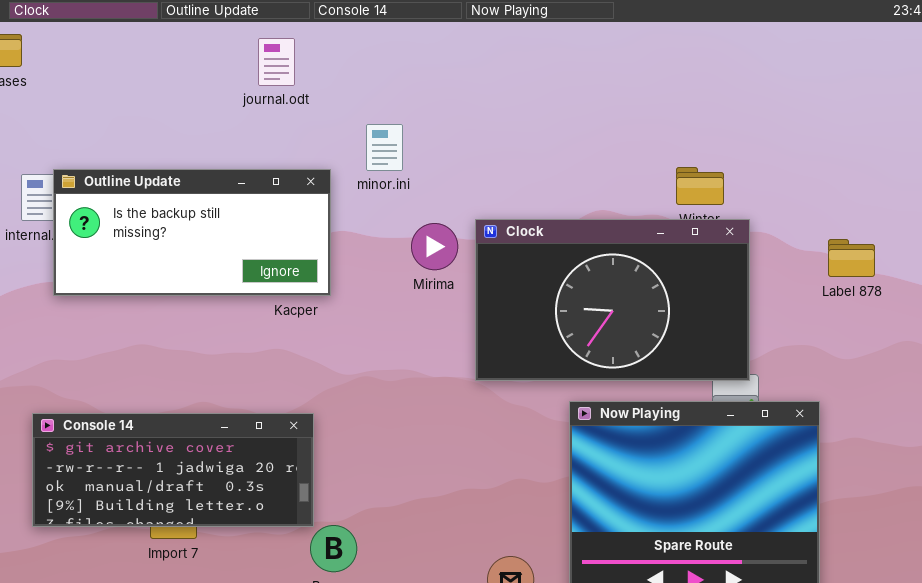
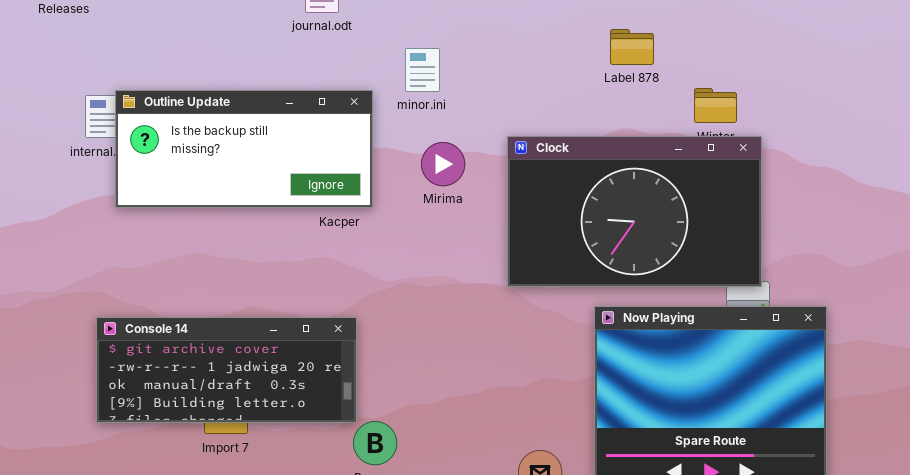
Mirima: [411,223,458,270] -> [421,142,465,186], moved
Label 878: [828,239,875,277] -> [610,29,654,65], moved

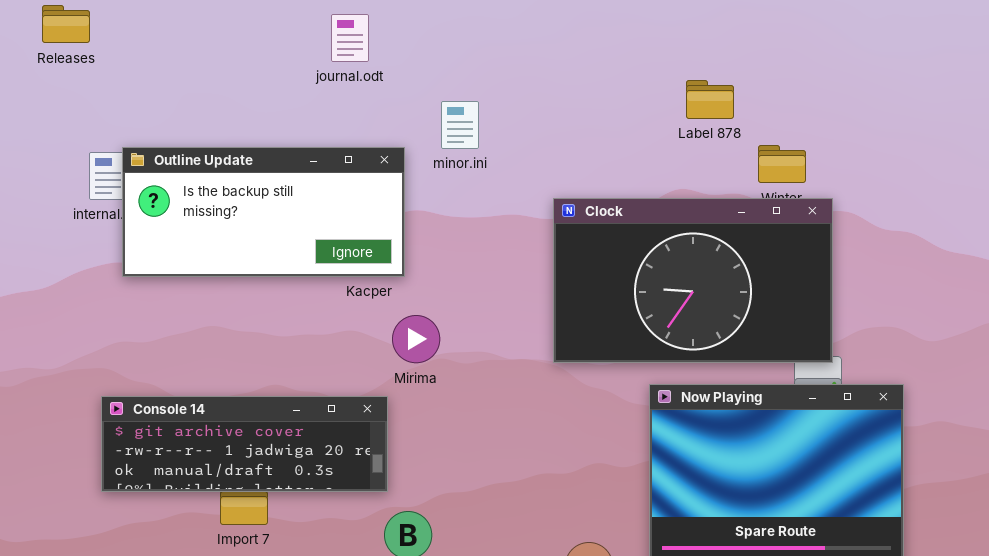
Label 878: [610,29,654,65] -> [686,80,734,119], moved
Mirima: [421,142,465,186] -> [392,315,440,363], moved
Console 14: [96,317,357,423] -> [101,396,388,492], resized

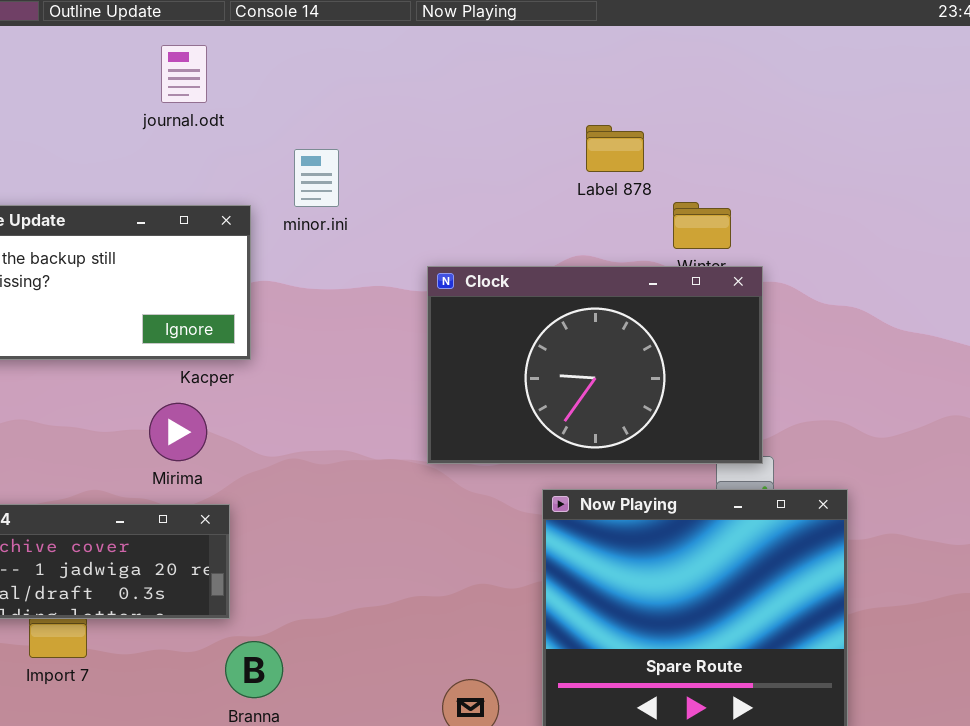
Mirima: [392,315,440,363] -> [149,403,207,461], moved

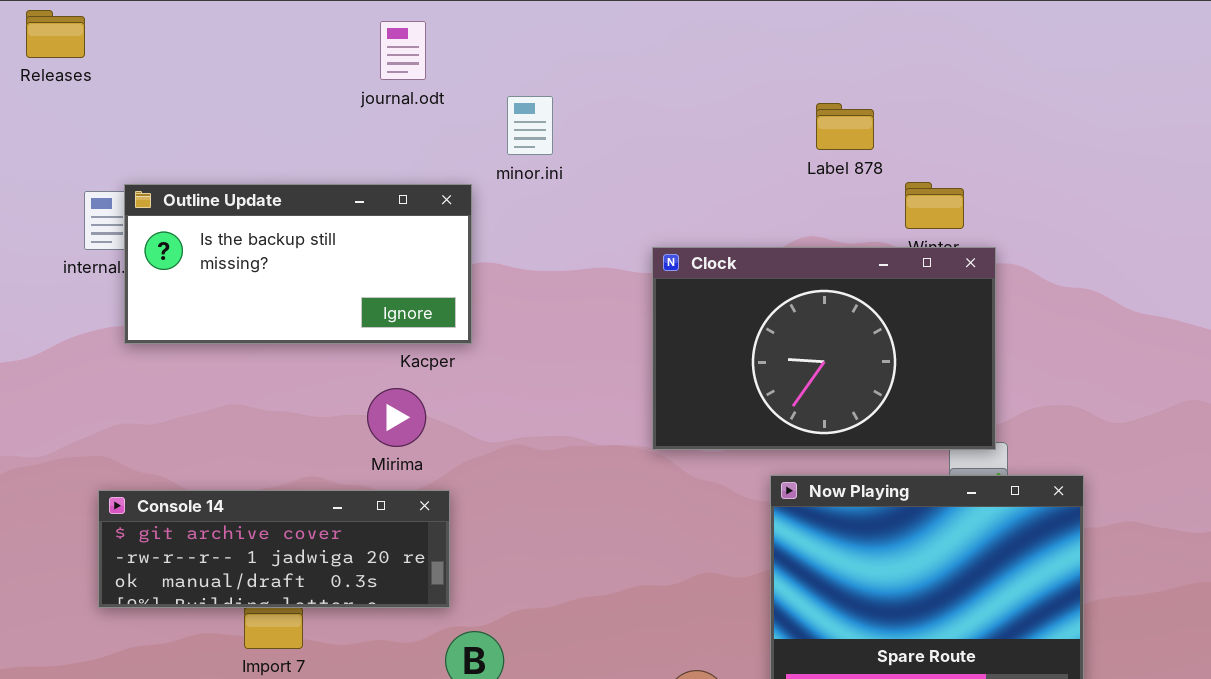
minor.ini: [294,149,339,207] -> [507,96,553,155], moved

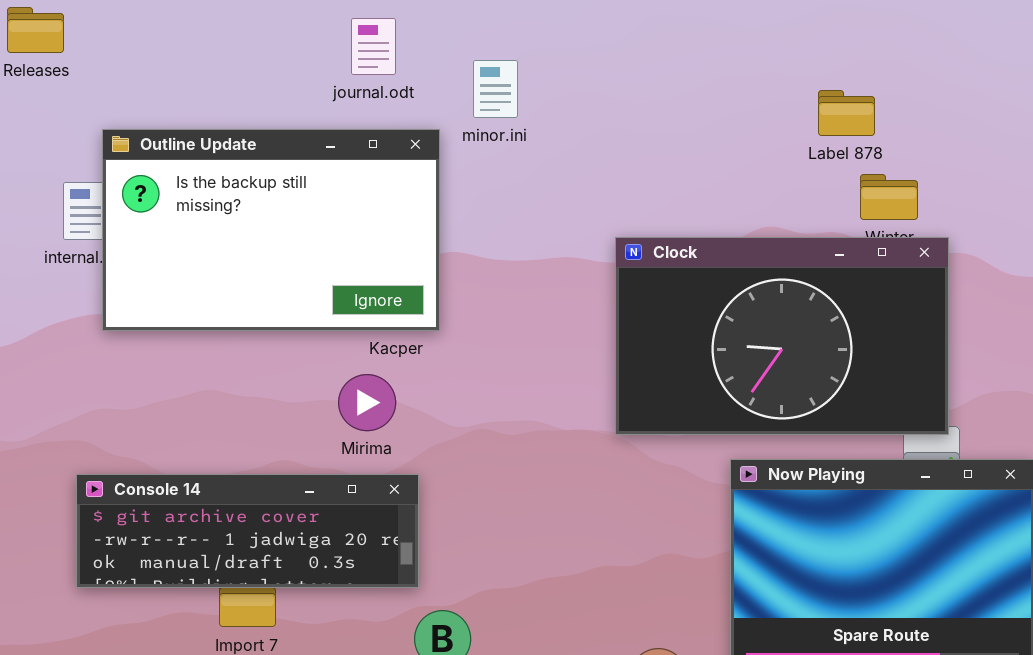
minor.ini: [507,96,553,155] -> [473,60,518,118], moved
Label 878: [816,103,874,150] -> [818,90,875,136], moved
Outline Update: [124,184,472,344] -> [102,129,440,331], resized

